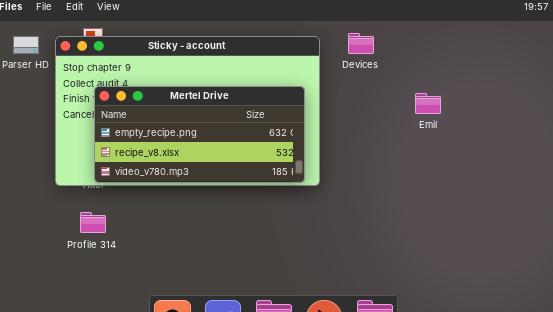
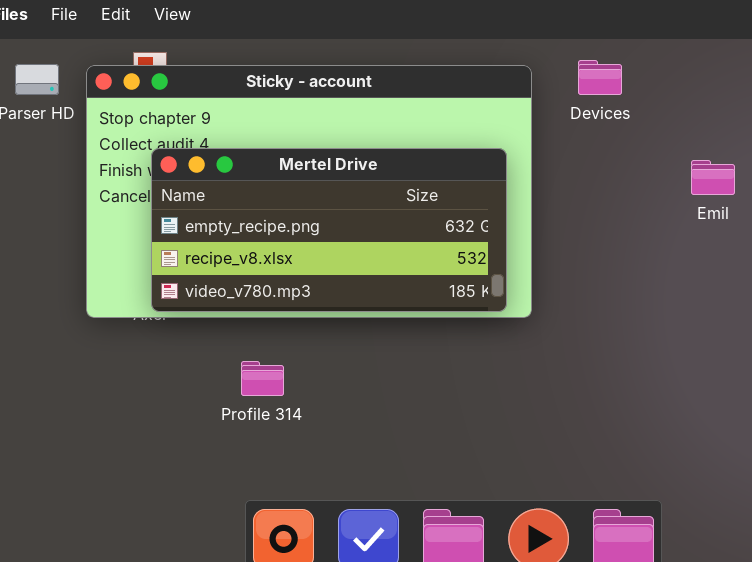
Profile 314: [80,212,106,233] -> [241,361,284,396], moved

